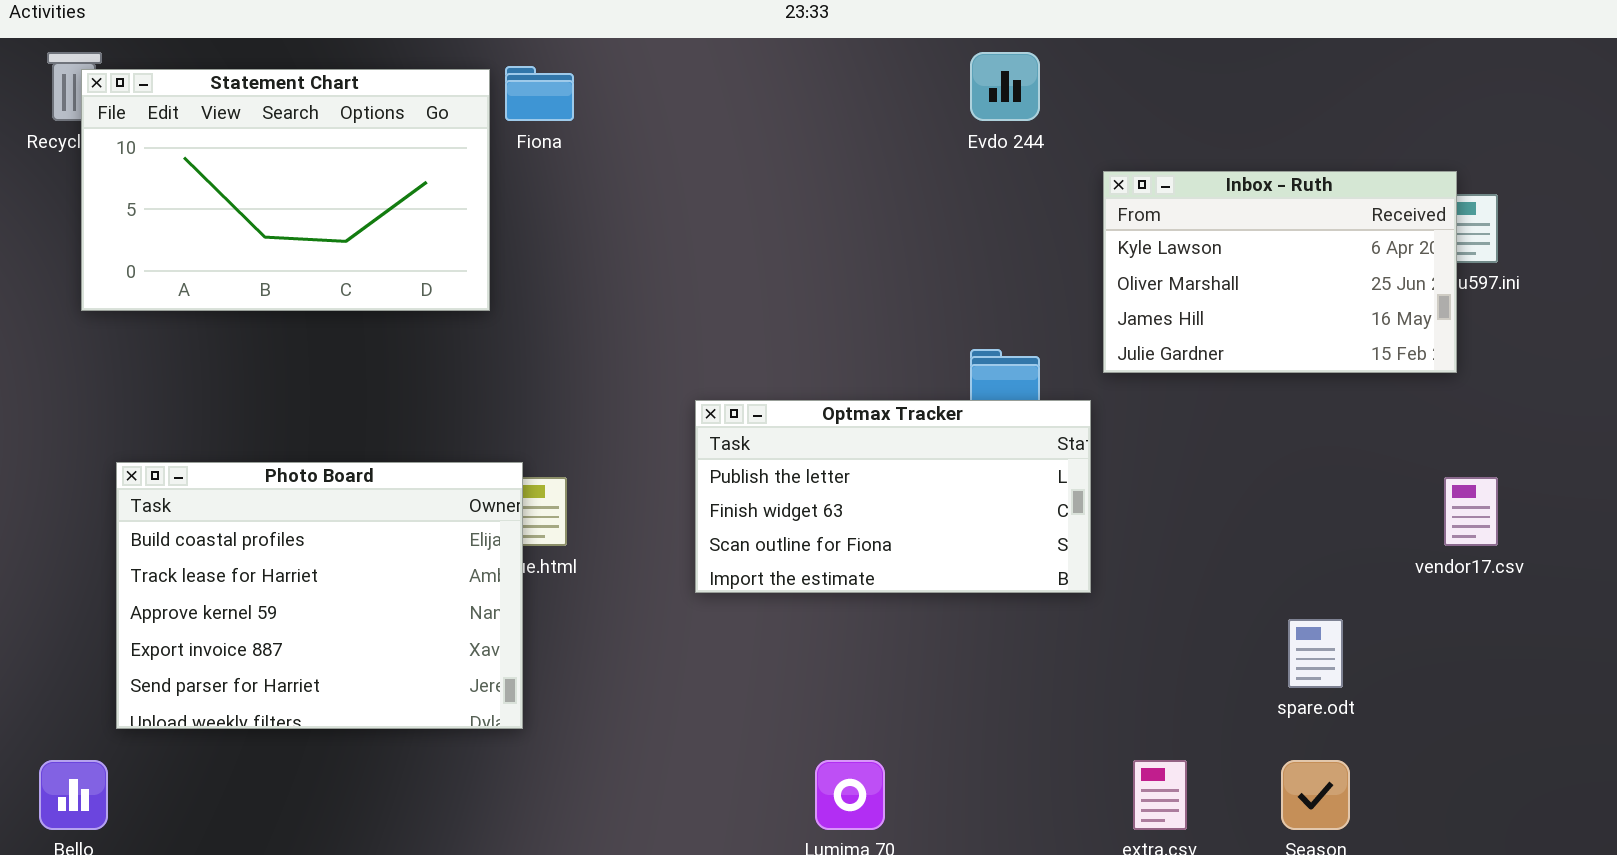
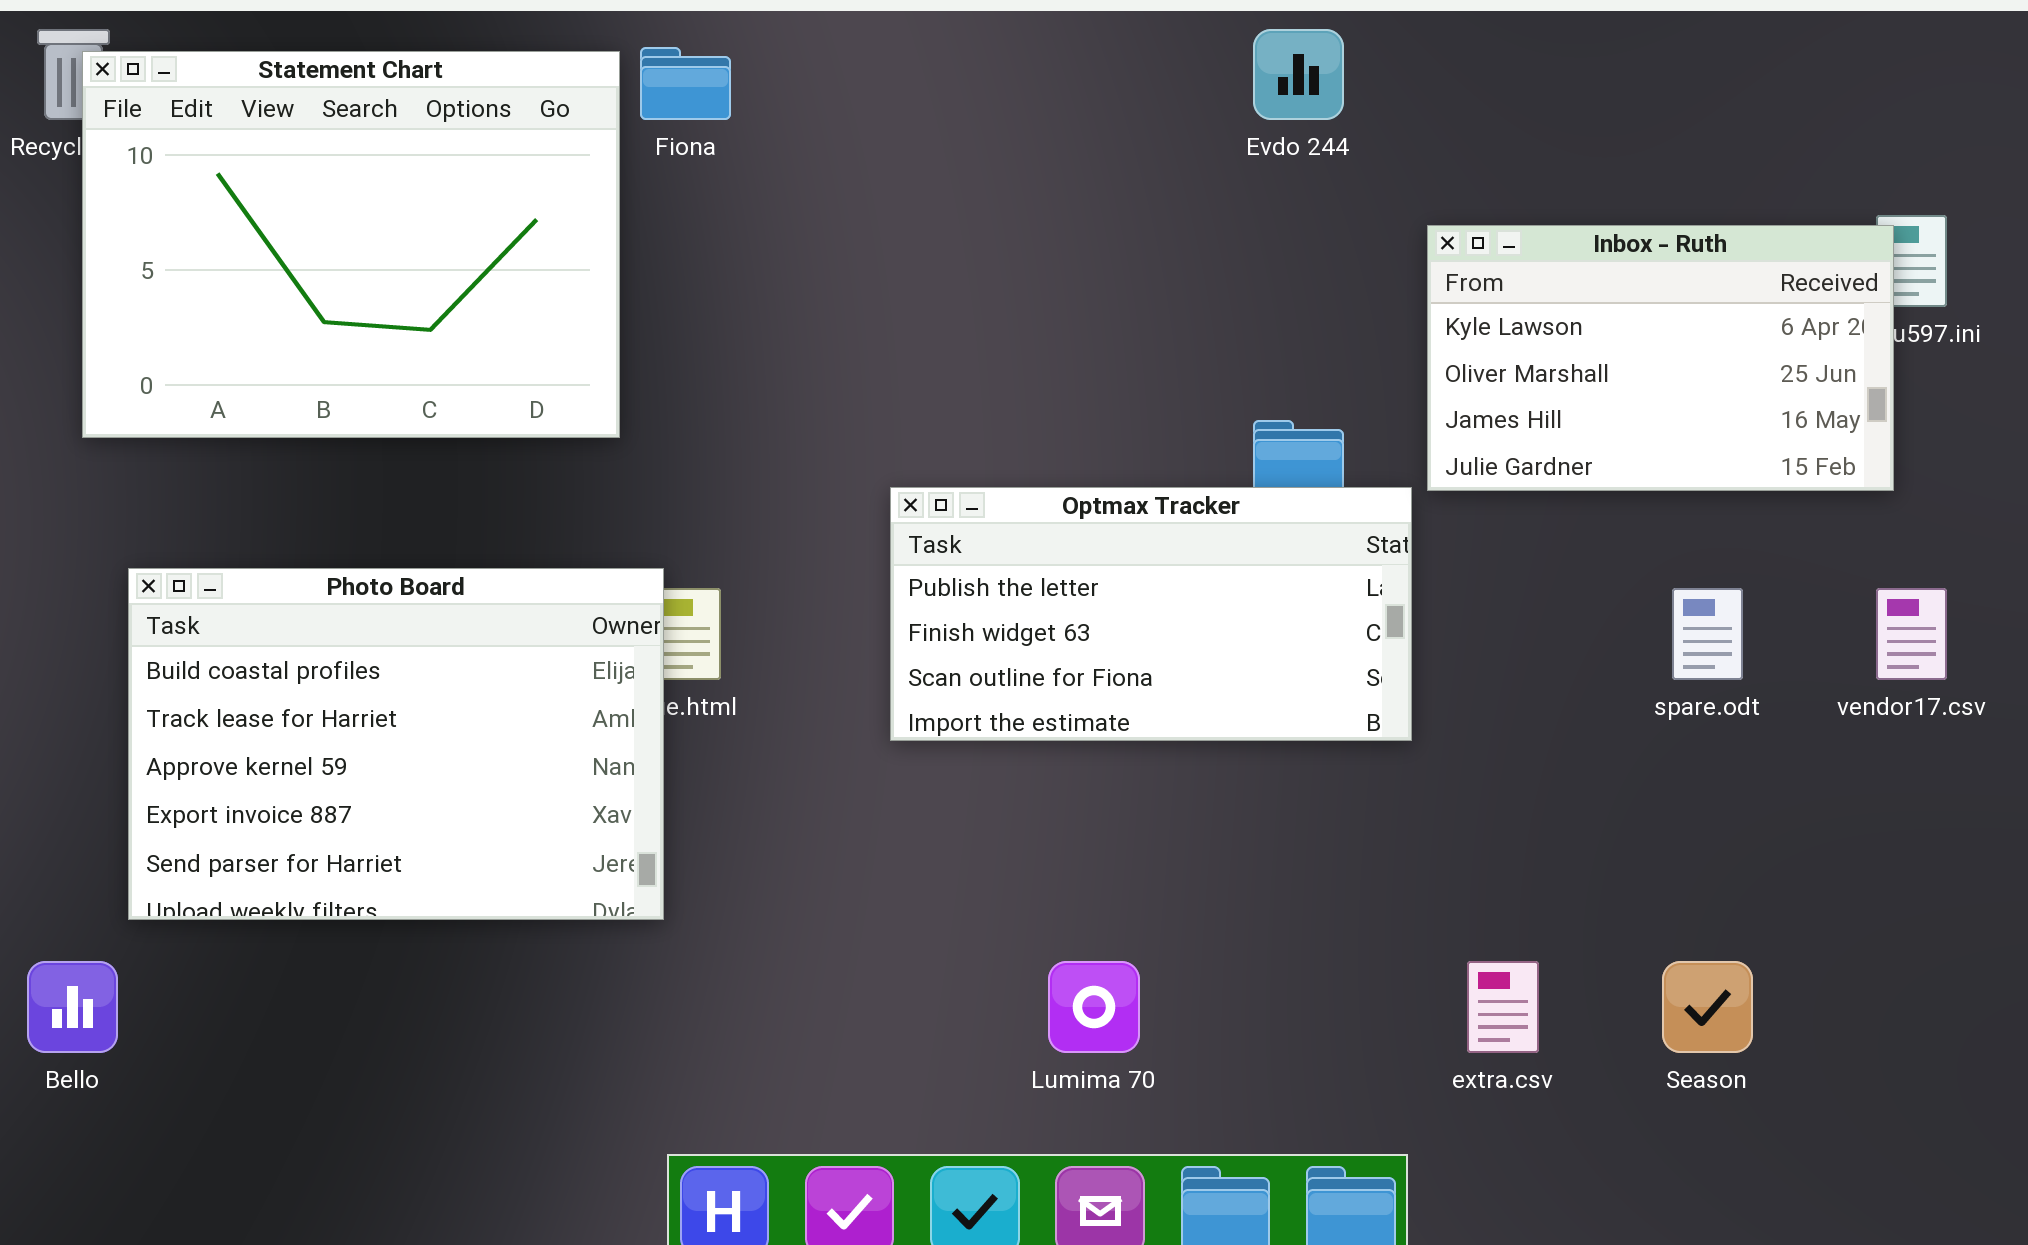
Statement Chart: [81,69,490,311] -> [82,51,620,438], resized
Inbox - Ruth: [1103,171,1457,373] -> [1427,225,1894,491], moved
spare.odt: [1288,619,1343,688] -> [1672,588,1743,680], moved

